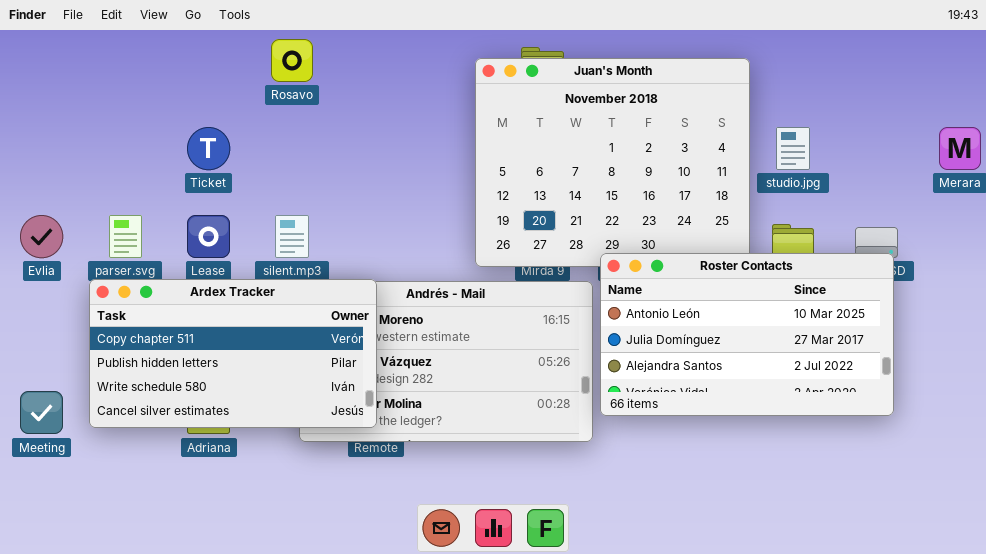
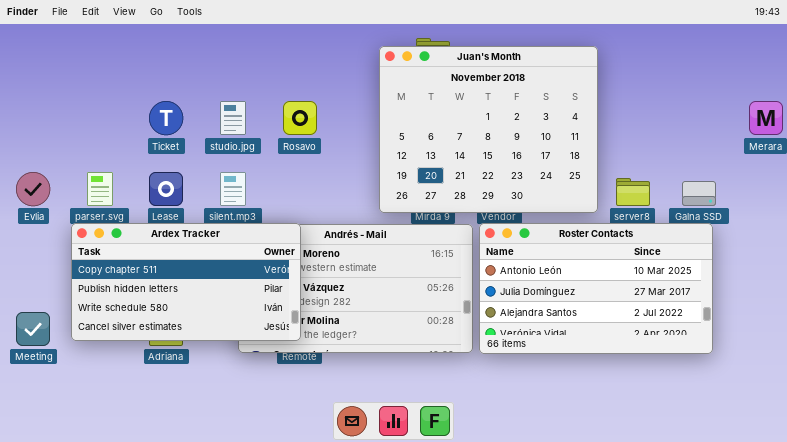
Rosavo: [271,39,313,82] -> [283,101,317,135], moved
studio.jpg: [776,127,810,170] -> [220,101,246,135], moved
Roster Contacts: [600,253,894,416] -> [479,223,713,354], moved

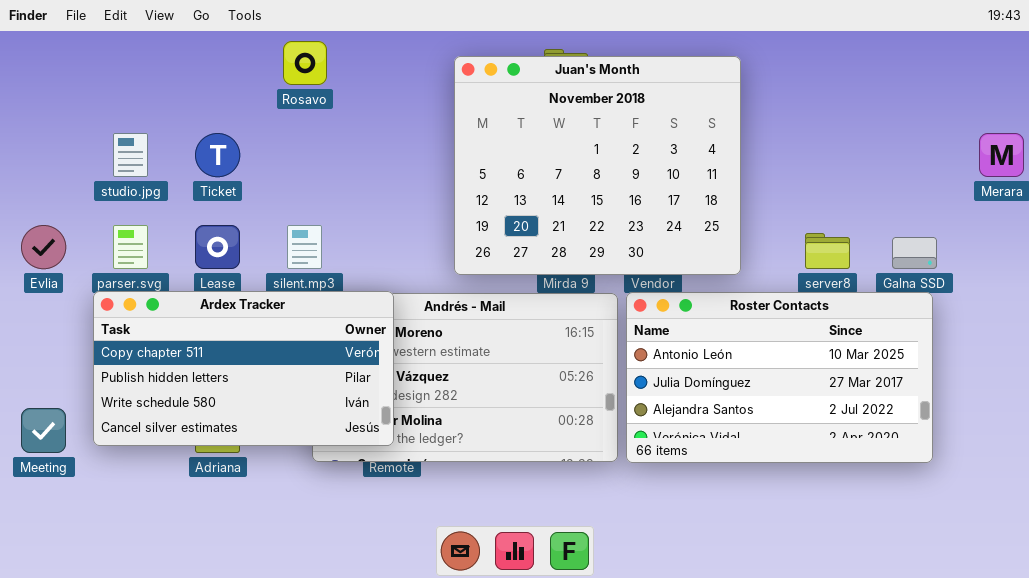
Juan's Month: [379,46,598,213] -> [454,56,741,275], moved
studio.jpg: [220,101,246,135] -> [113,133,148,177], moved
Rosavo: [283,101,317,135] -> [283,41,327,85], moved

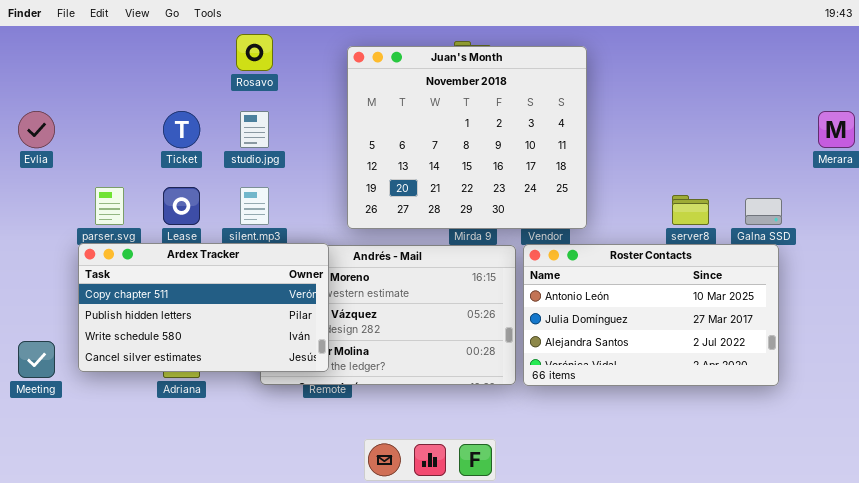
Juan's Month: [454,56,741,275] -> [347,46,587,229], moved
studio.jpg: [113,133,148,177] -> [240,111,269,148], moved
Evlia: [21,225,66,269] -> [18,111,55,148], moved

